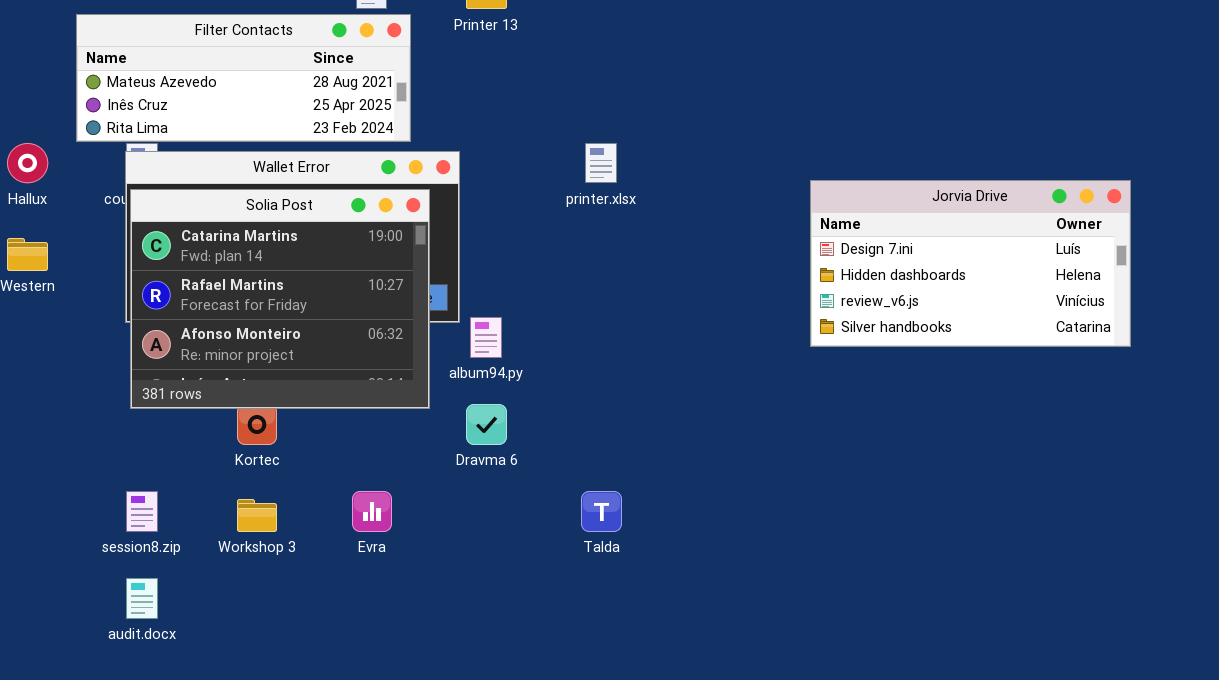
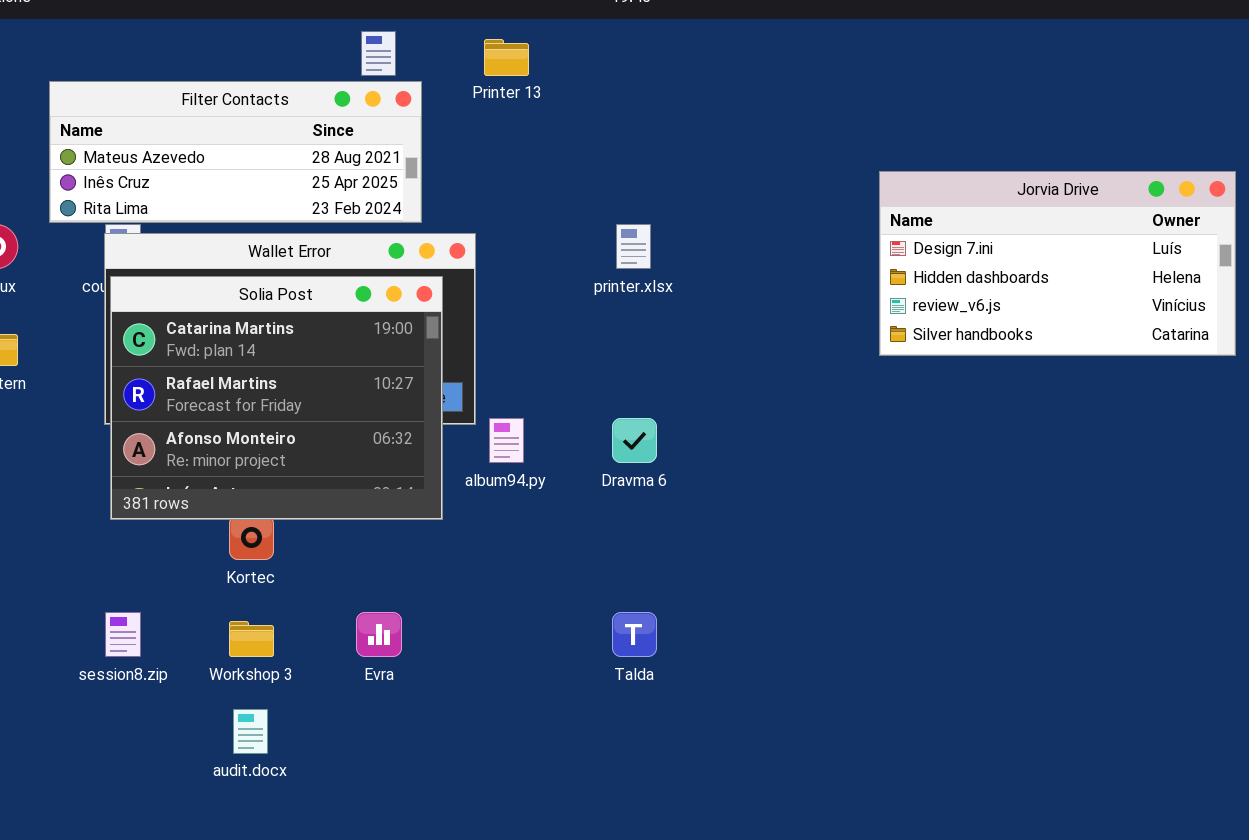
Jorvia Drive: [810,180,1131,347] -> [879,171,1236,356], moved
Dravma 6: [466,404,507,445] -> [612,418,657,463], moved
audit.docx: [126,578,158,619] -> [233,709,268,754], moved

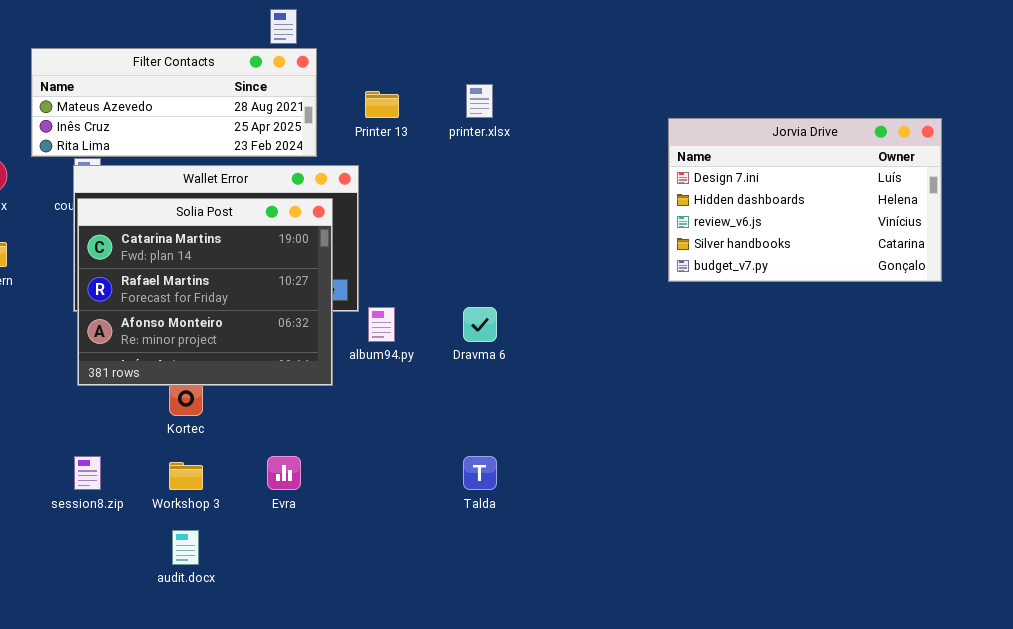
Printer 13: [484,39,529,76] -> [365,91,399,118], moved
Jorvia Drive: [879,171,1236,356] -> [668,118,942,282], resized
printer.xlsx: [616,224,651,269] -> [466,84,493,118], moved

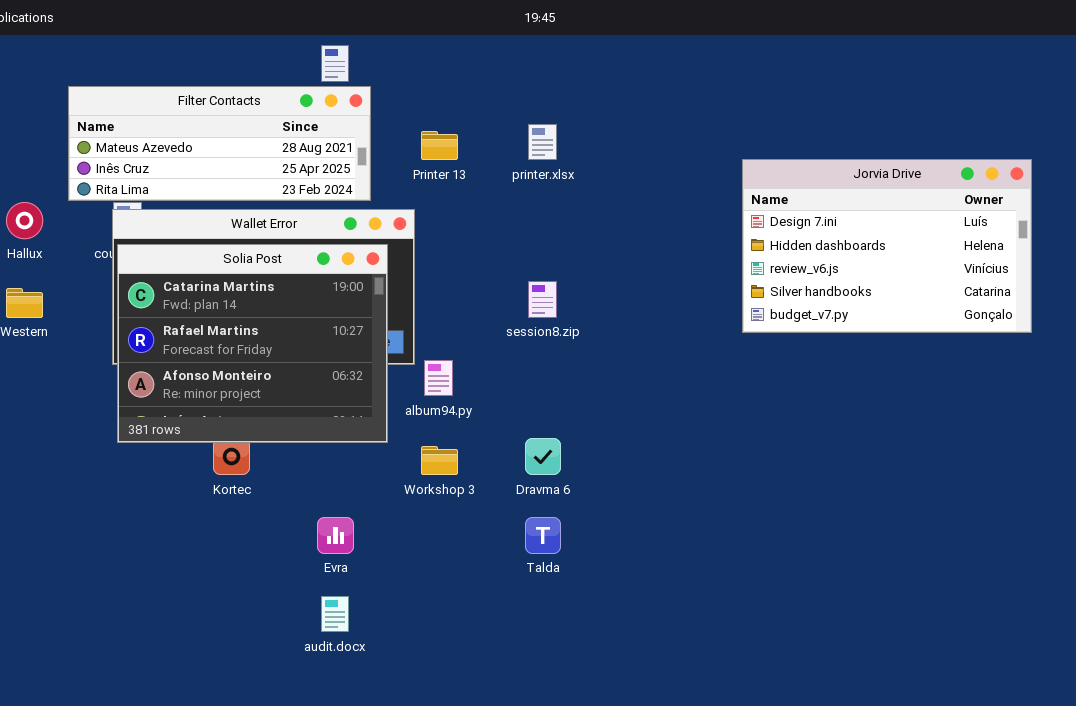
Dravma 6: [463,307,497,342] -> [525,438,561,475], moved
session8.zip: [74,456,101,490] -> [528,281,557,318], moved
Workshop 3: [169,462,203,490] -> [421,446,458,475], moved
audit.docx: [172,530,199,565] -> [321,596,349,632], moved

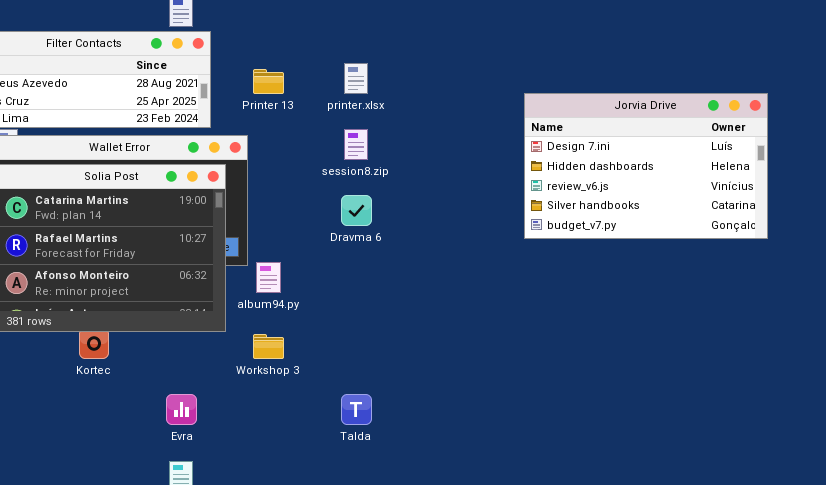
session8.zip: [528,281,557,318] -> [344,129,368,160], moved
Dravma 6: [525,438,561,475] -> [341,195,372,226], moved

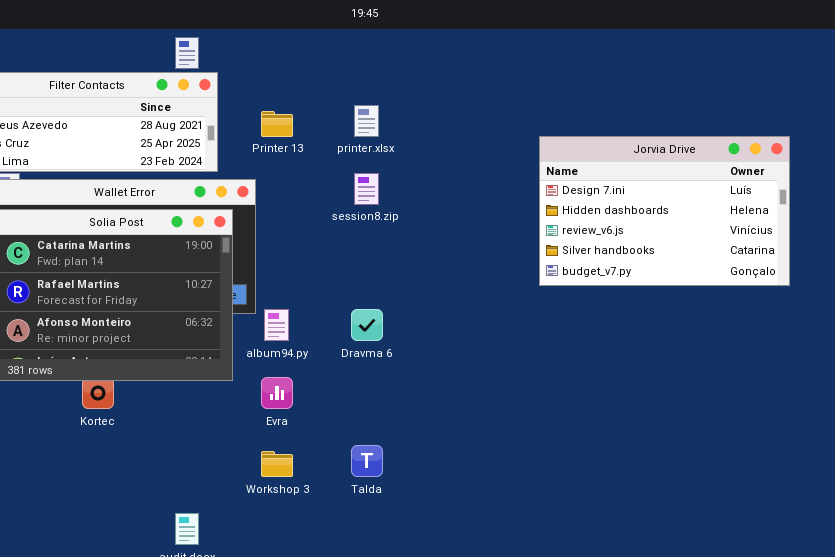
Dravma 6: [341,195,372,226] -> [351,309,383,341], moved
Workshop 3: [253,334,284,359] -> [261,451,293,477], moved
Evra: [166,394,197,425] -> [261,377,293,409], moved

